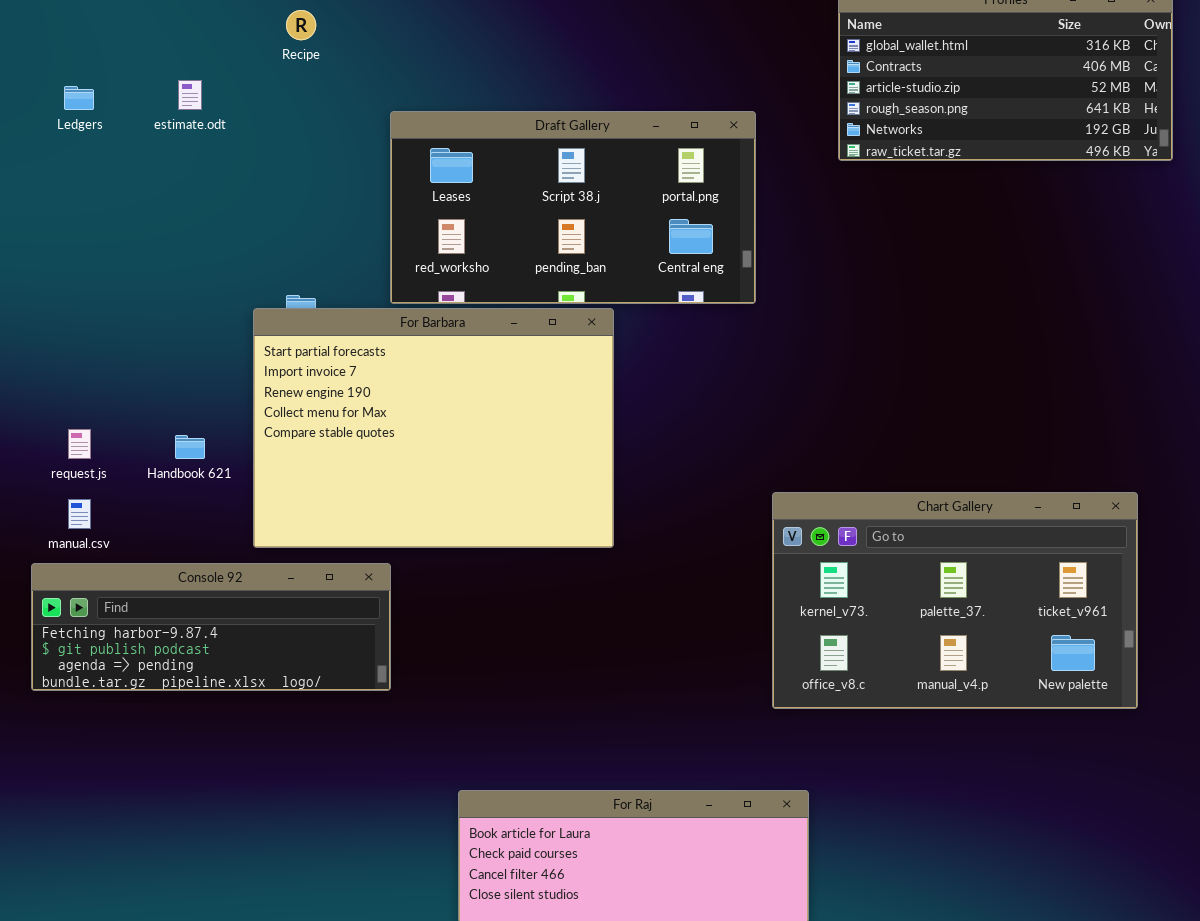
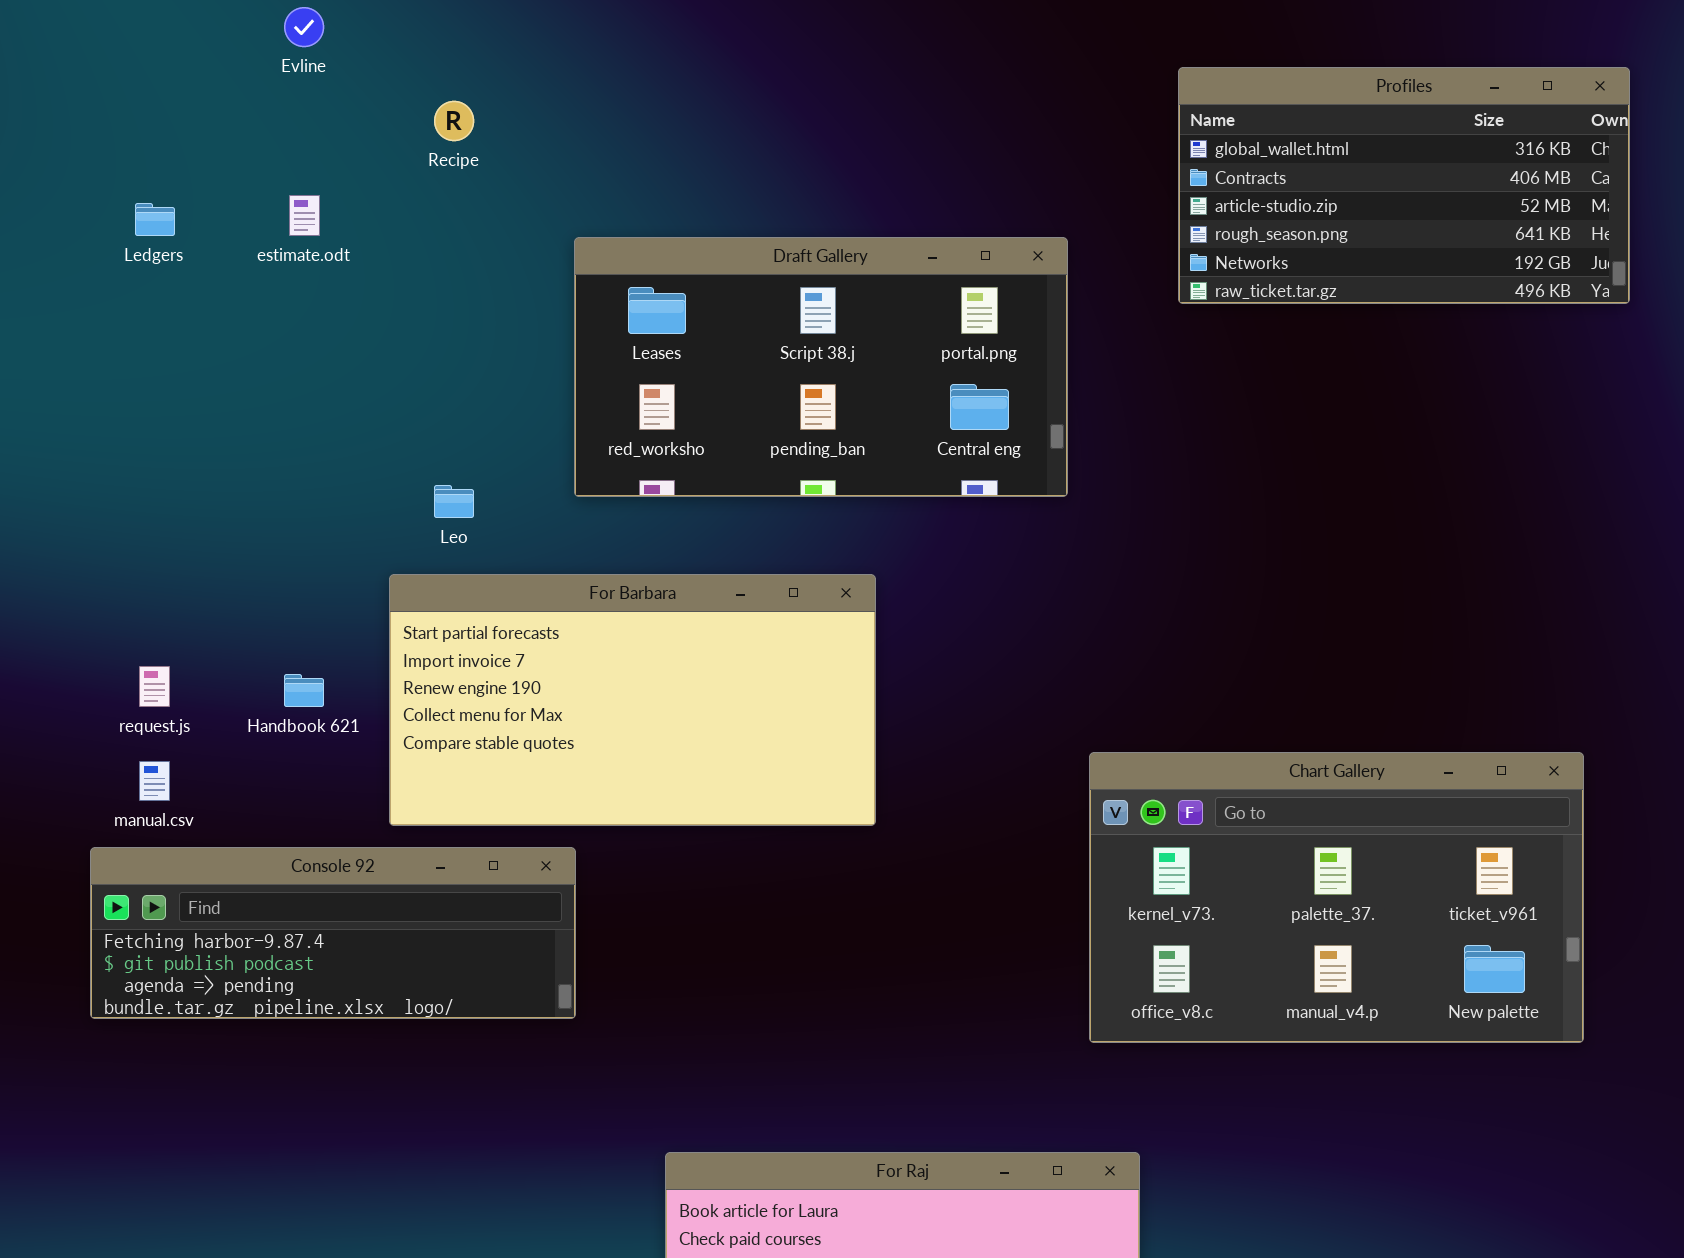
For Barbara: [253,308,614,548] -> [389,574,876,826], resized

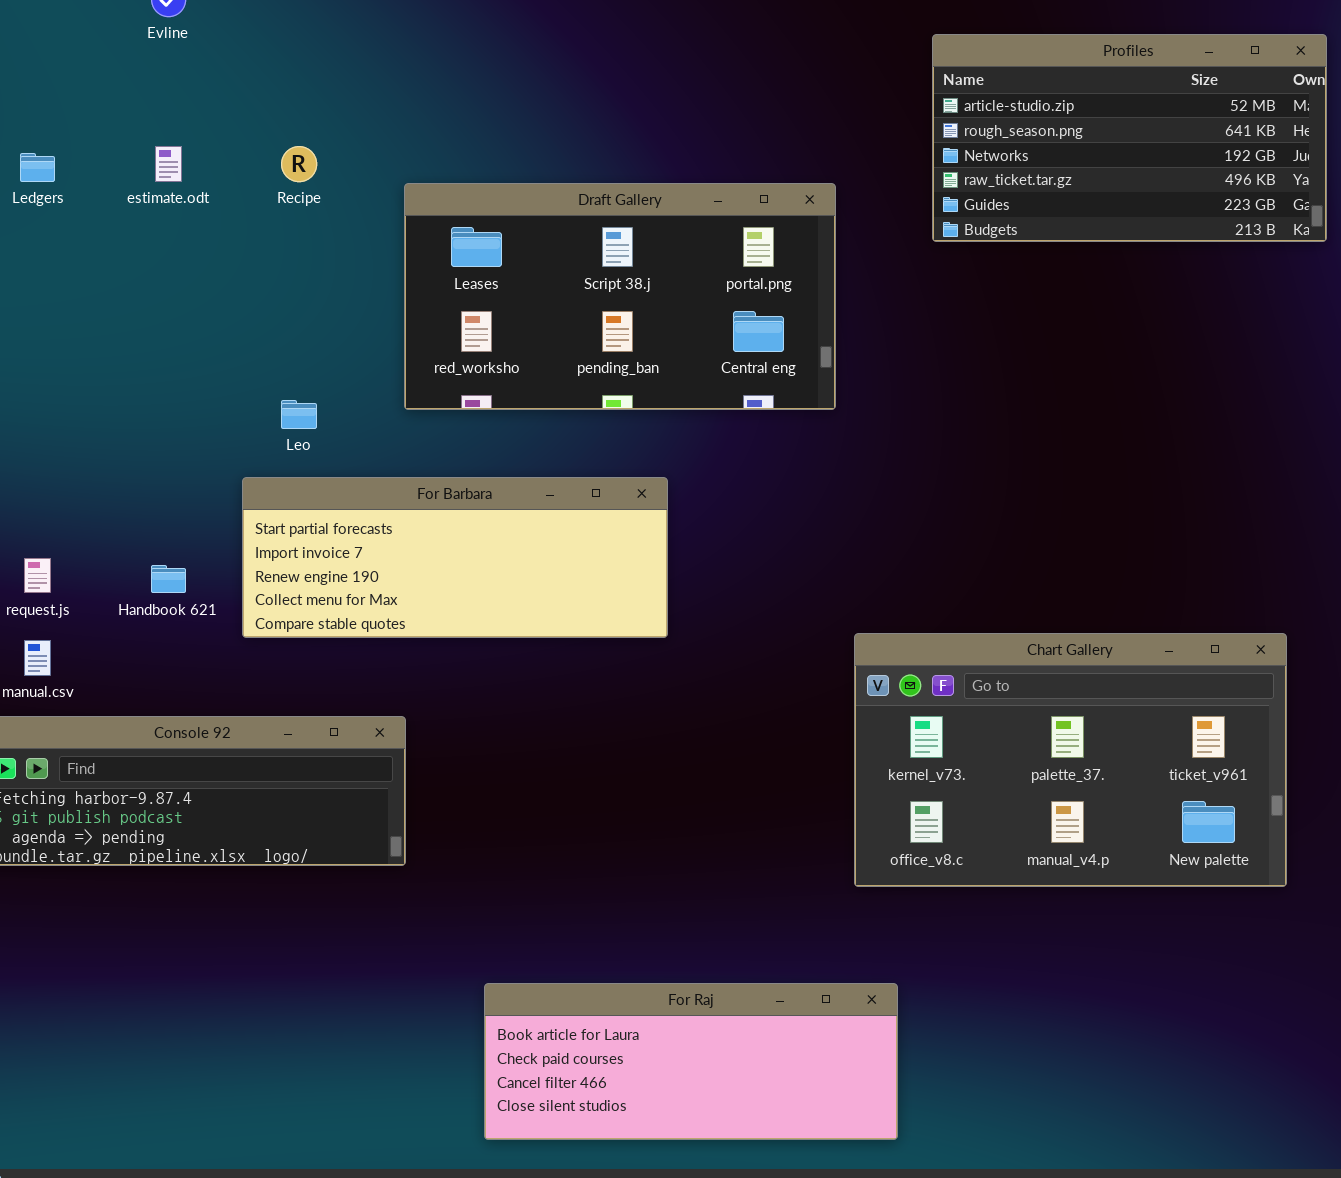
Profiles: [1178,67,1630,304] -> [932,34,1327,242], scrolled down 2 rows
Recipe: [434,101,474,141] -> [281,146,317,182], moved
For Barbara: [389,574,876,826] -> [242,477,668,638], resized

